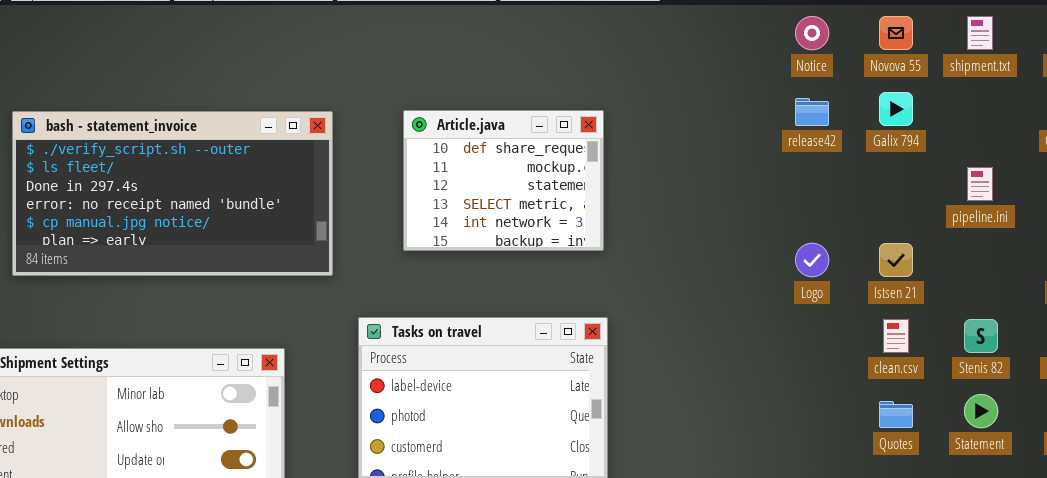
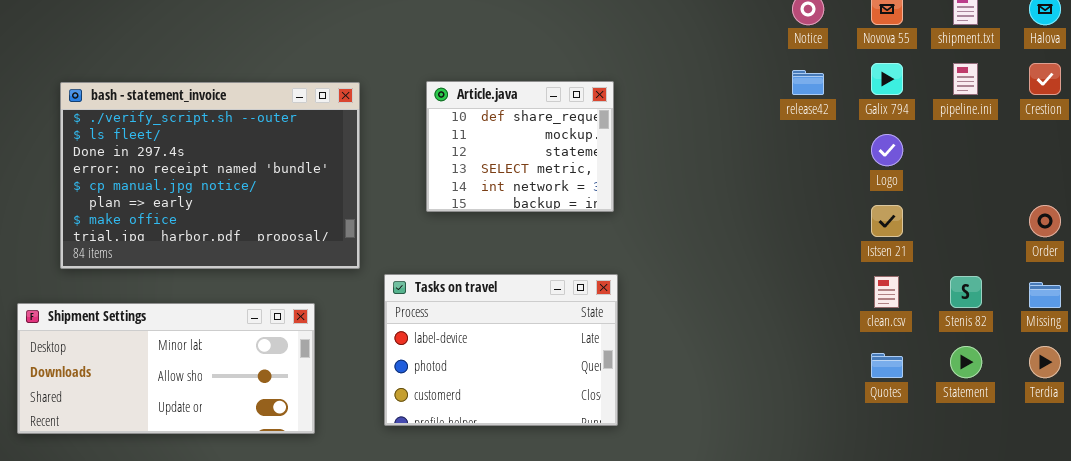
bash - statement_invoice: [12,111,333,276] -> [60,82,360,269], resized
pipeline.ini: [967,167,993,201] -> [953,63,978,95], moved
Logo: [795,243,829,277] -> [871,134,903,166], moved

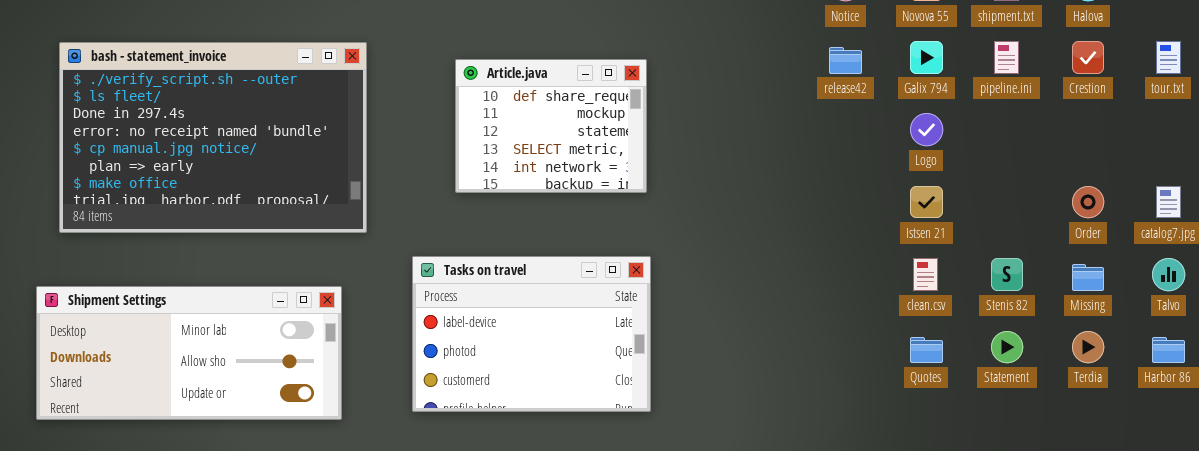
bash - statement_invoice: [60,82,360,269] -> [59,42,367,233], moved

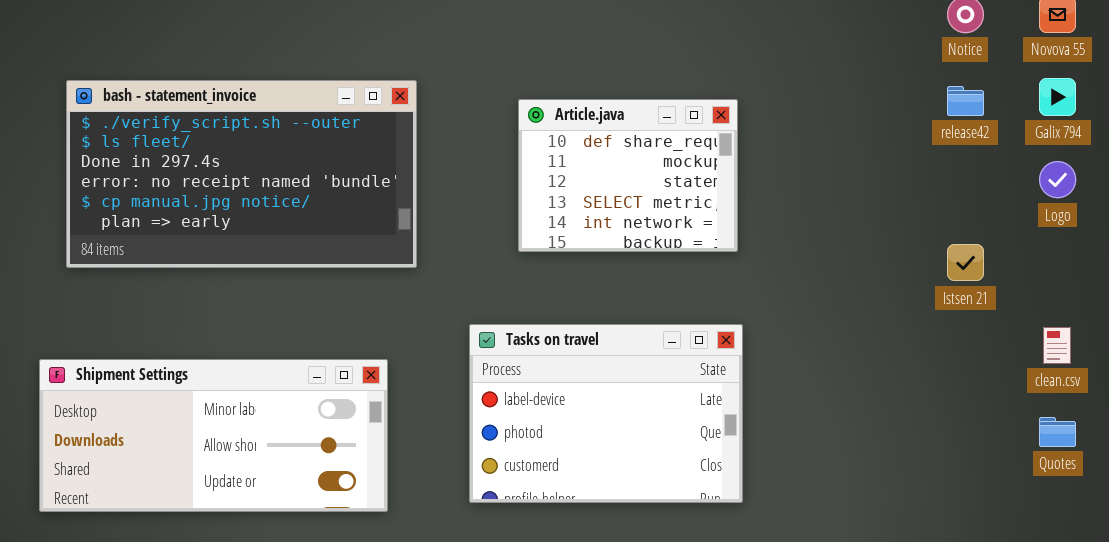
bash - statement_invoice: [59,42,367,233] -> [66,80,417,268], resized
Istsen 21: [910,186,943,218] -> [947,244,984,281], moved

